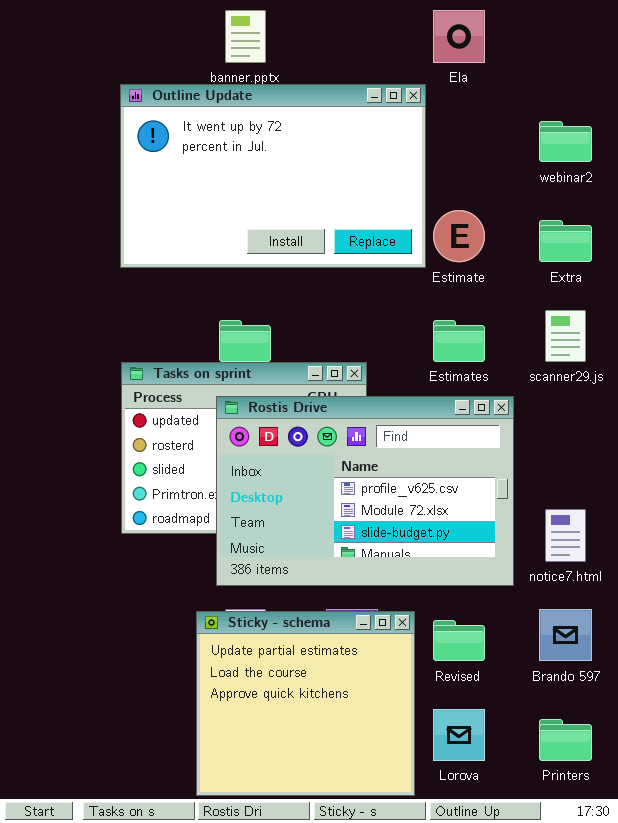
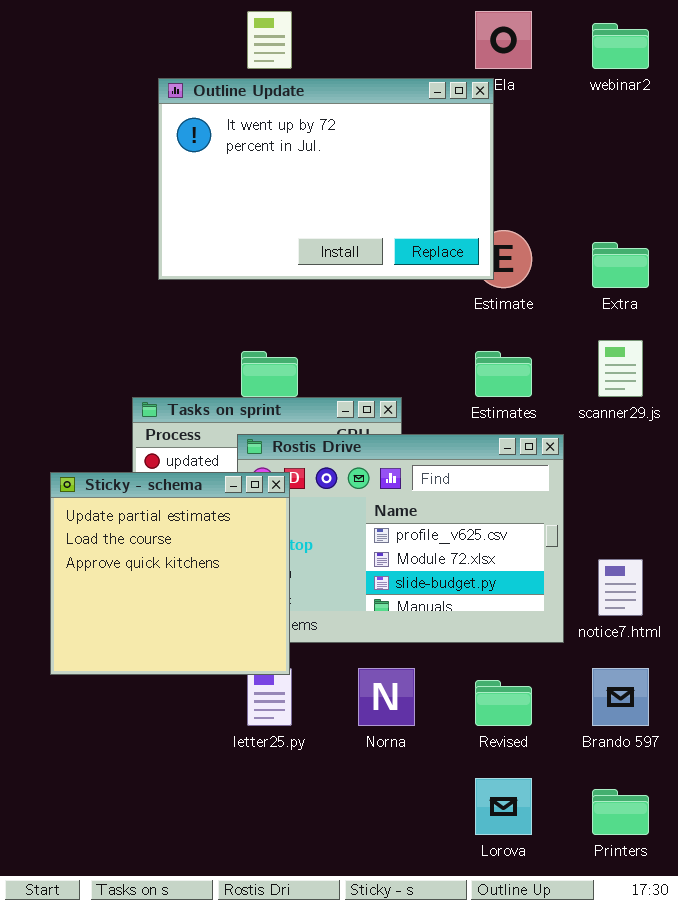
Outline Update: [120,84,426,268] -> [158,78,494,280], moved
webinar2: [539,121,592,162] -> [592,23,649,69], moved
Sticky - schema: [196,611,415,796] -> [50,472,290,675], moved

